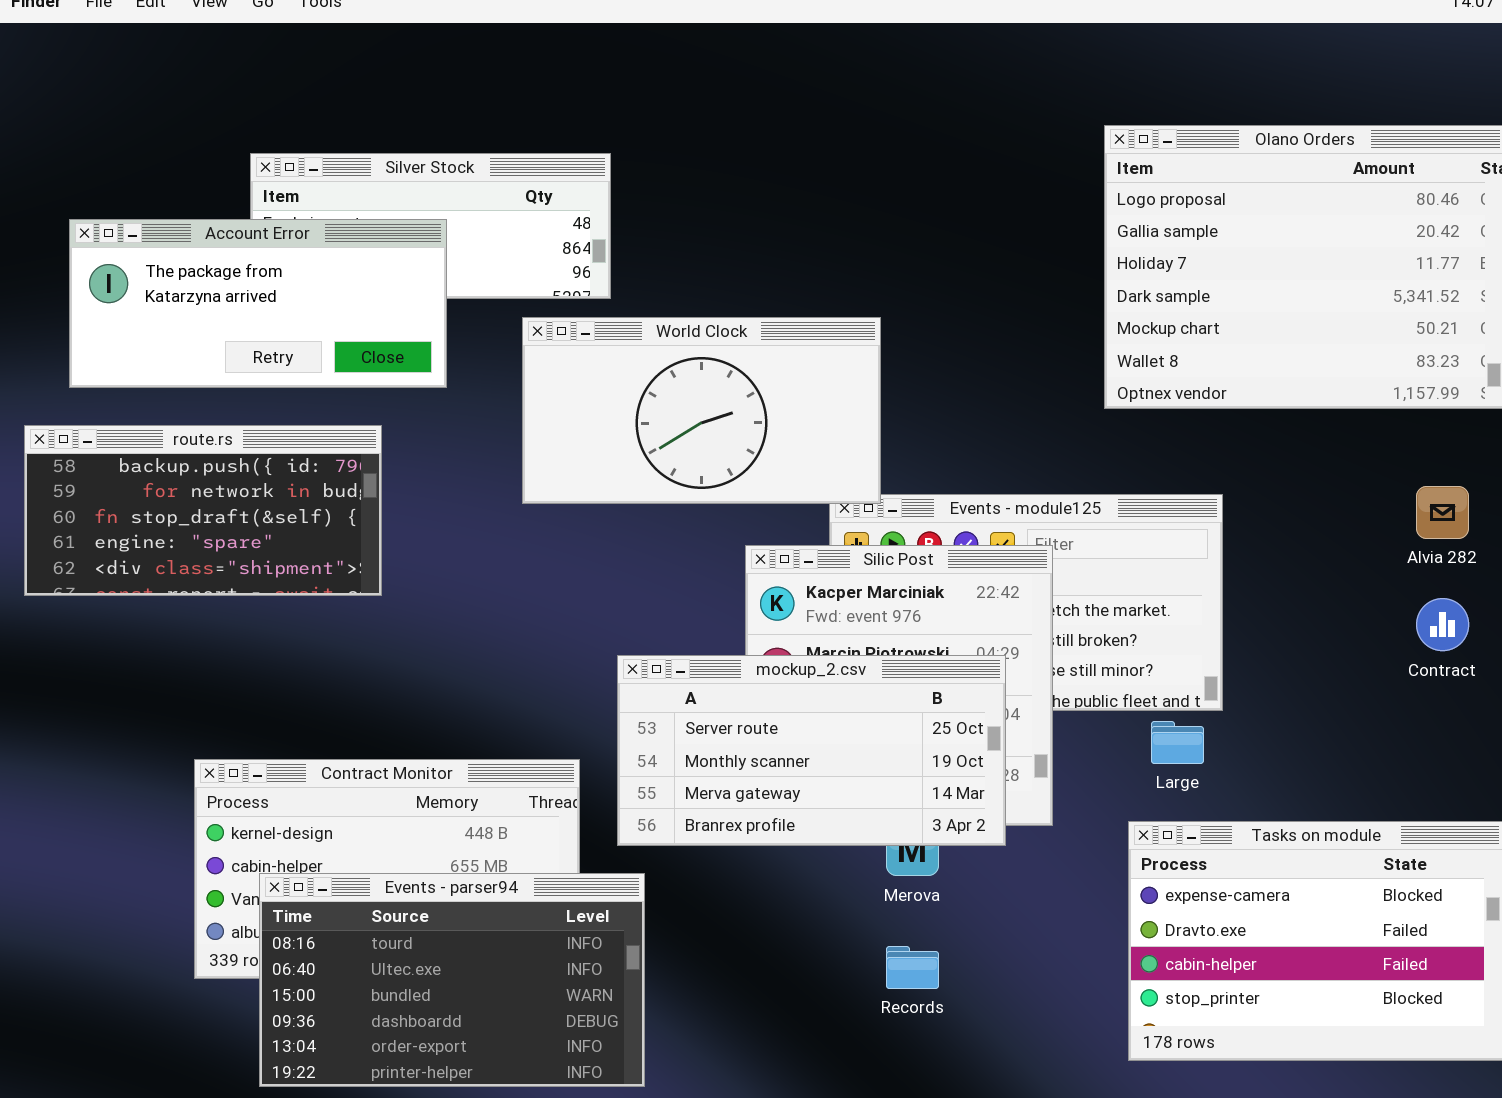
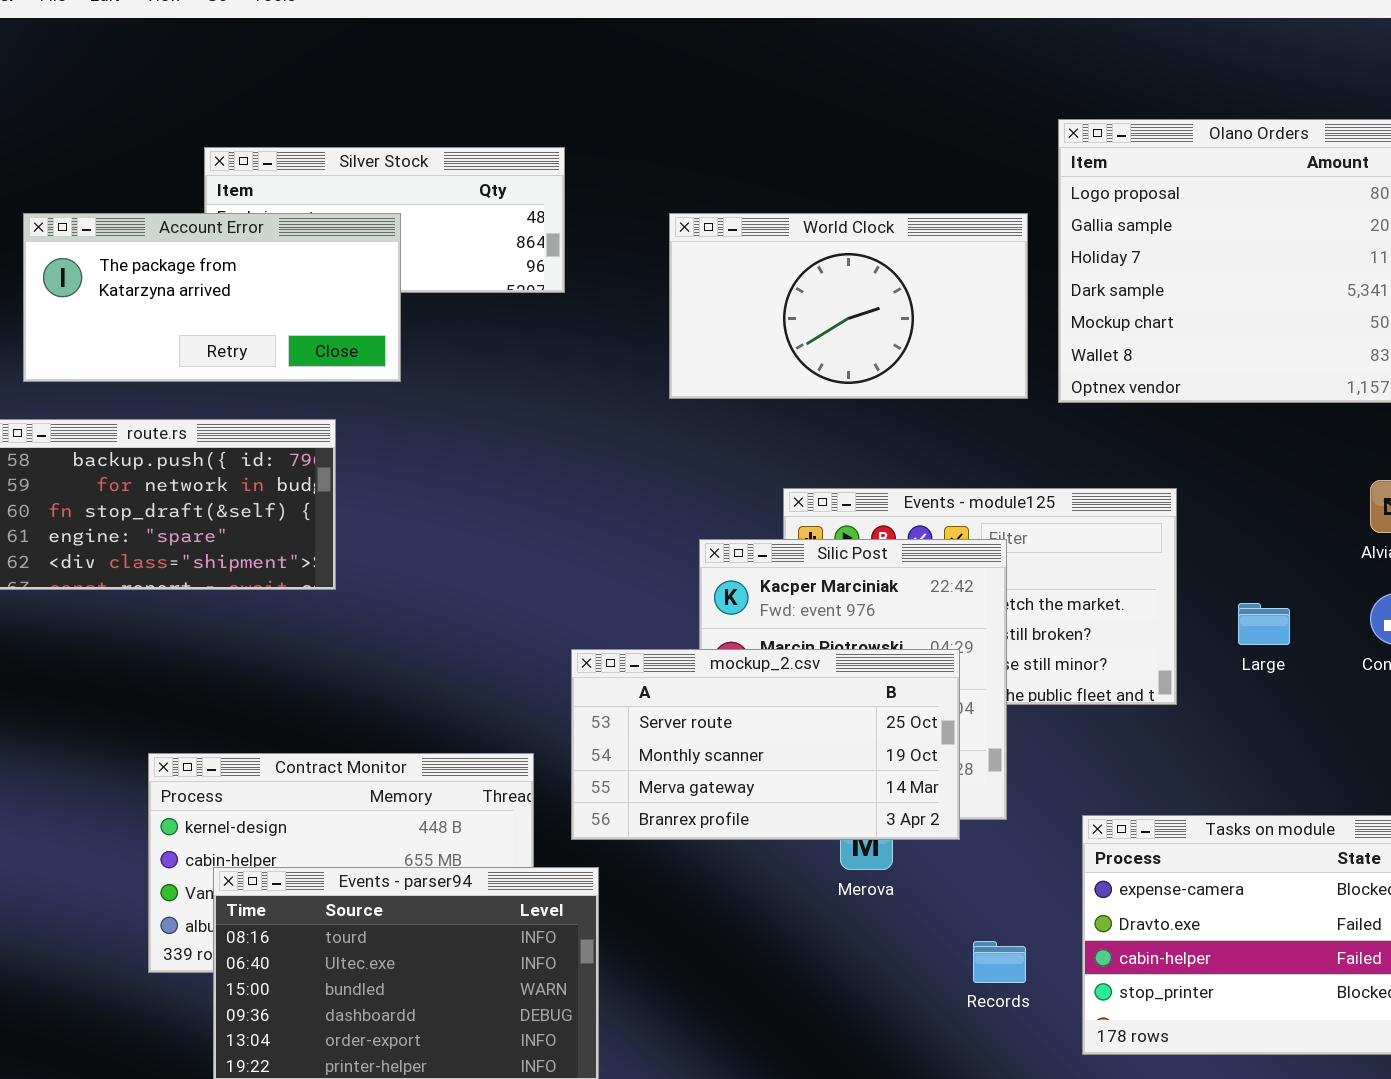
World Clock: [522,317,881,504] -> [669,213,1028,399], moved
Large: [1151,721,1204,764] -> [1238,603,1290,645], moved
Records: [886,946,939,989] -> [973,941,1026,983], moved

